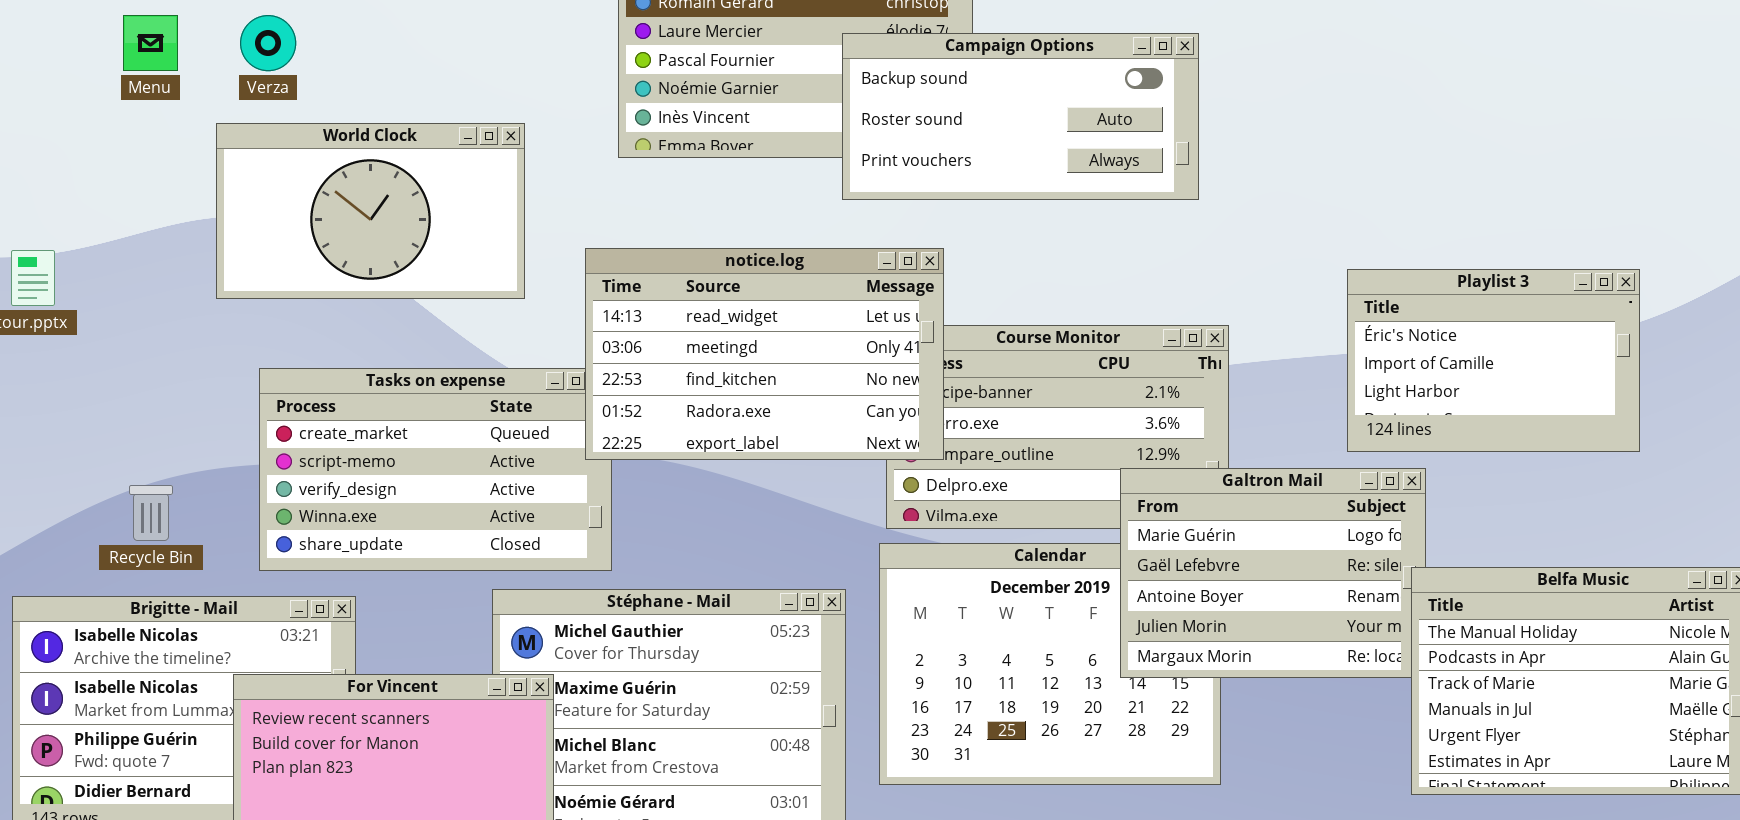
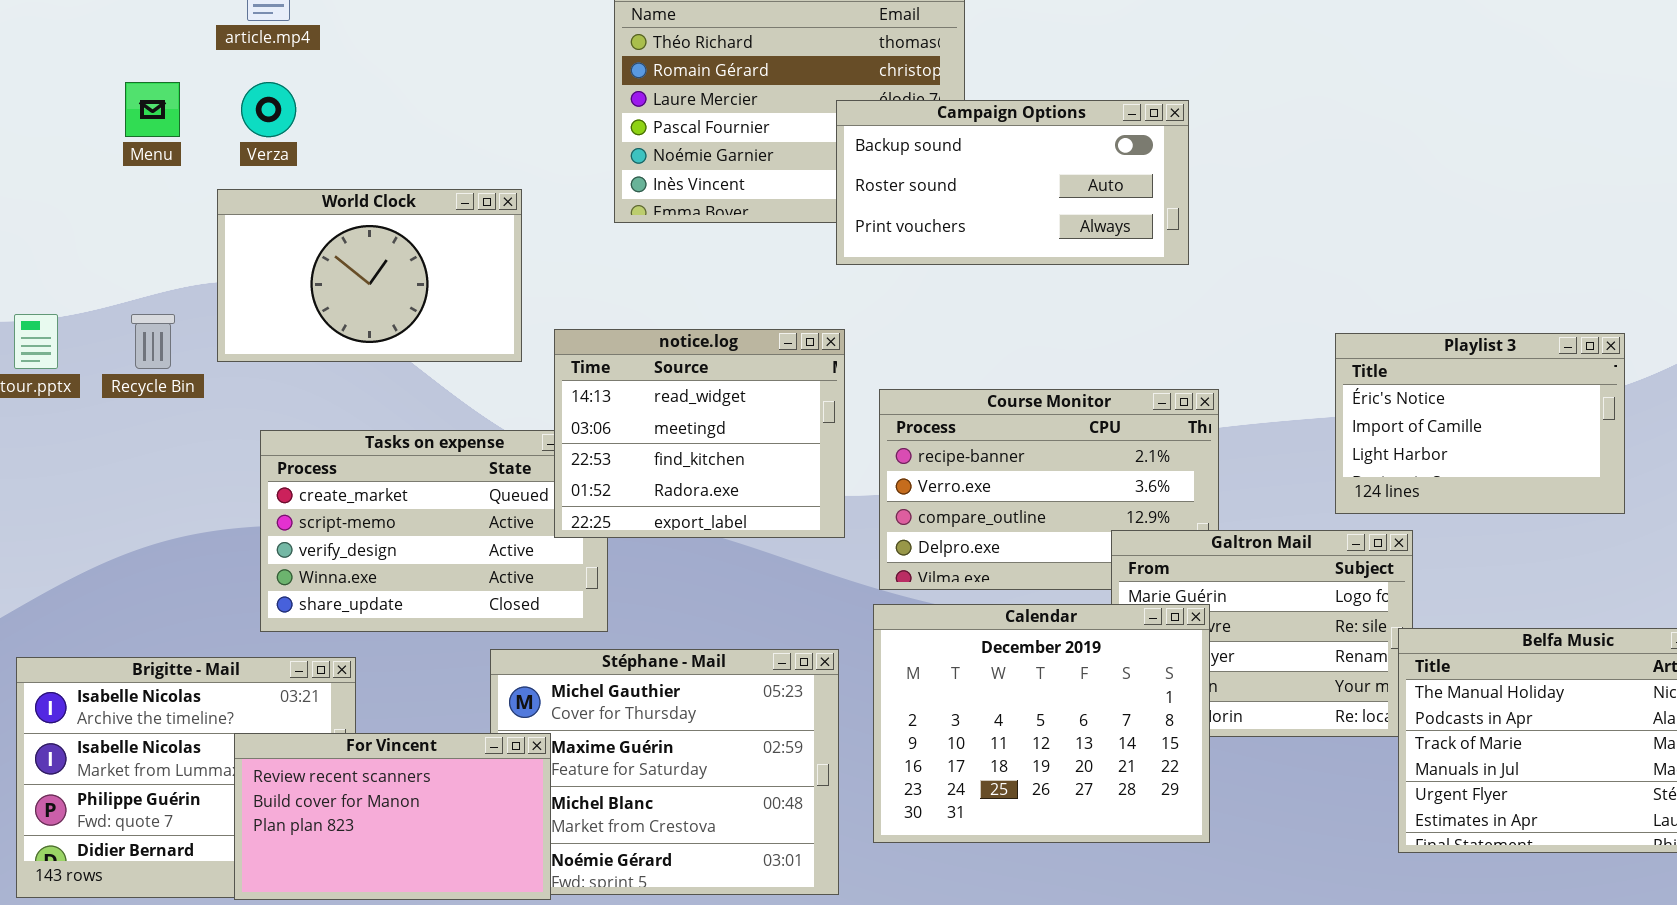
notice.log: [585,248,944,460] -> [554,329,845,538], moved, resized
Recycle Bin: [129,485,173,541] -> [131,314,175,369], moved
Calendar: [879,543,1221,785] -> [873,604,1210,843], raised

